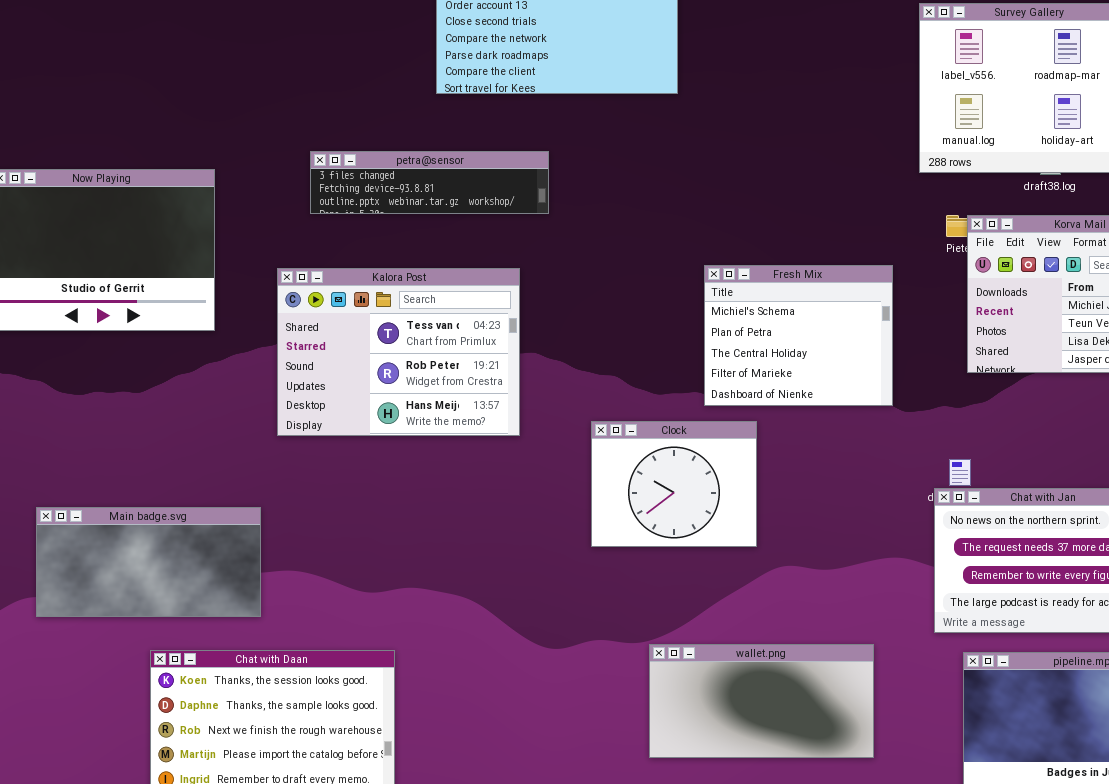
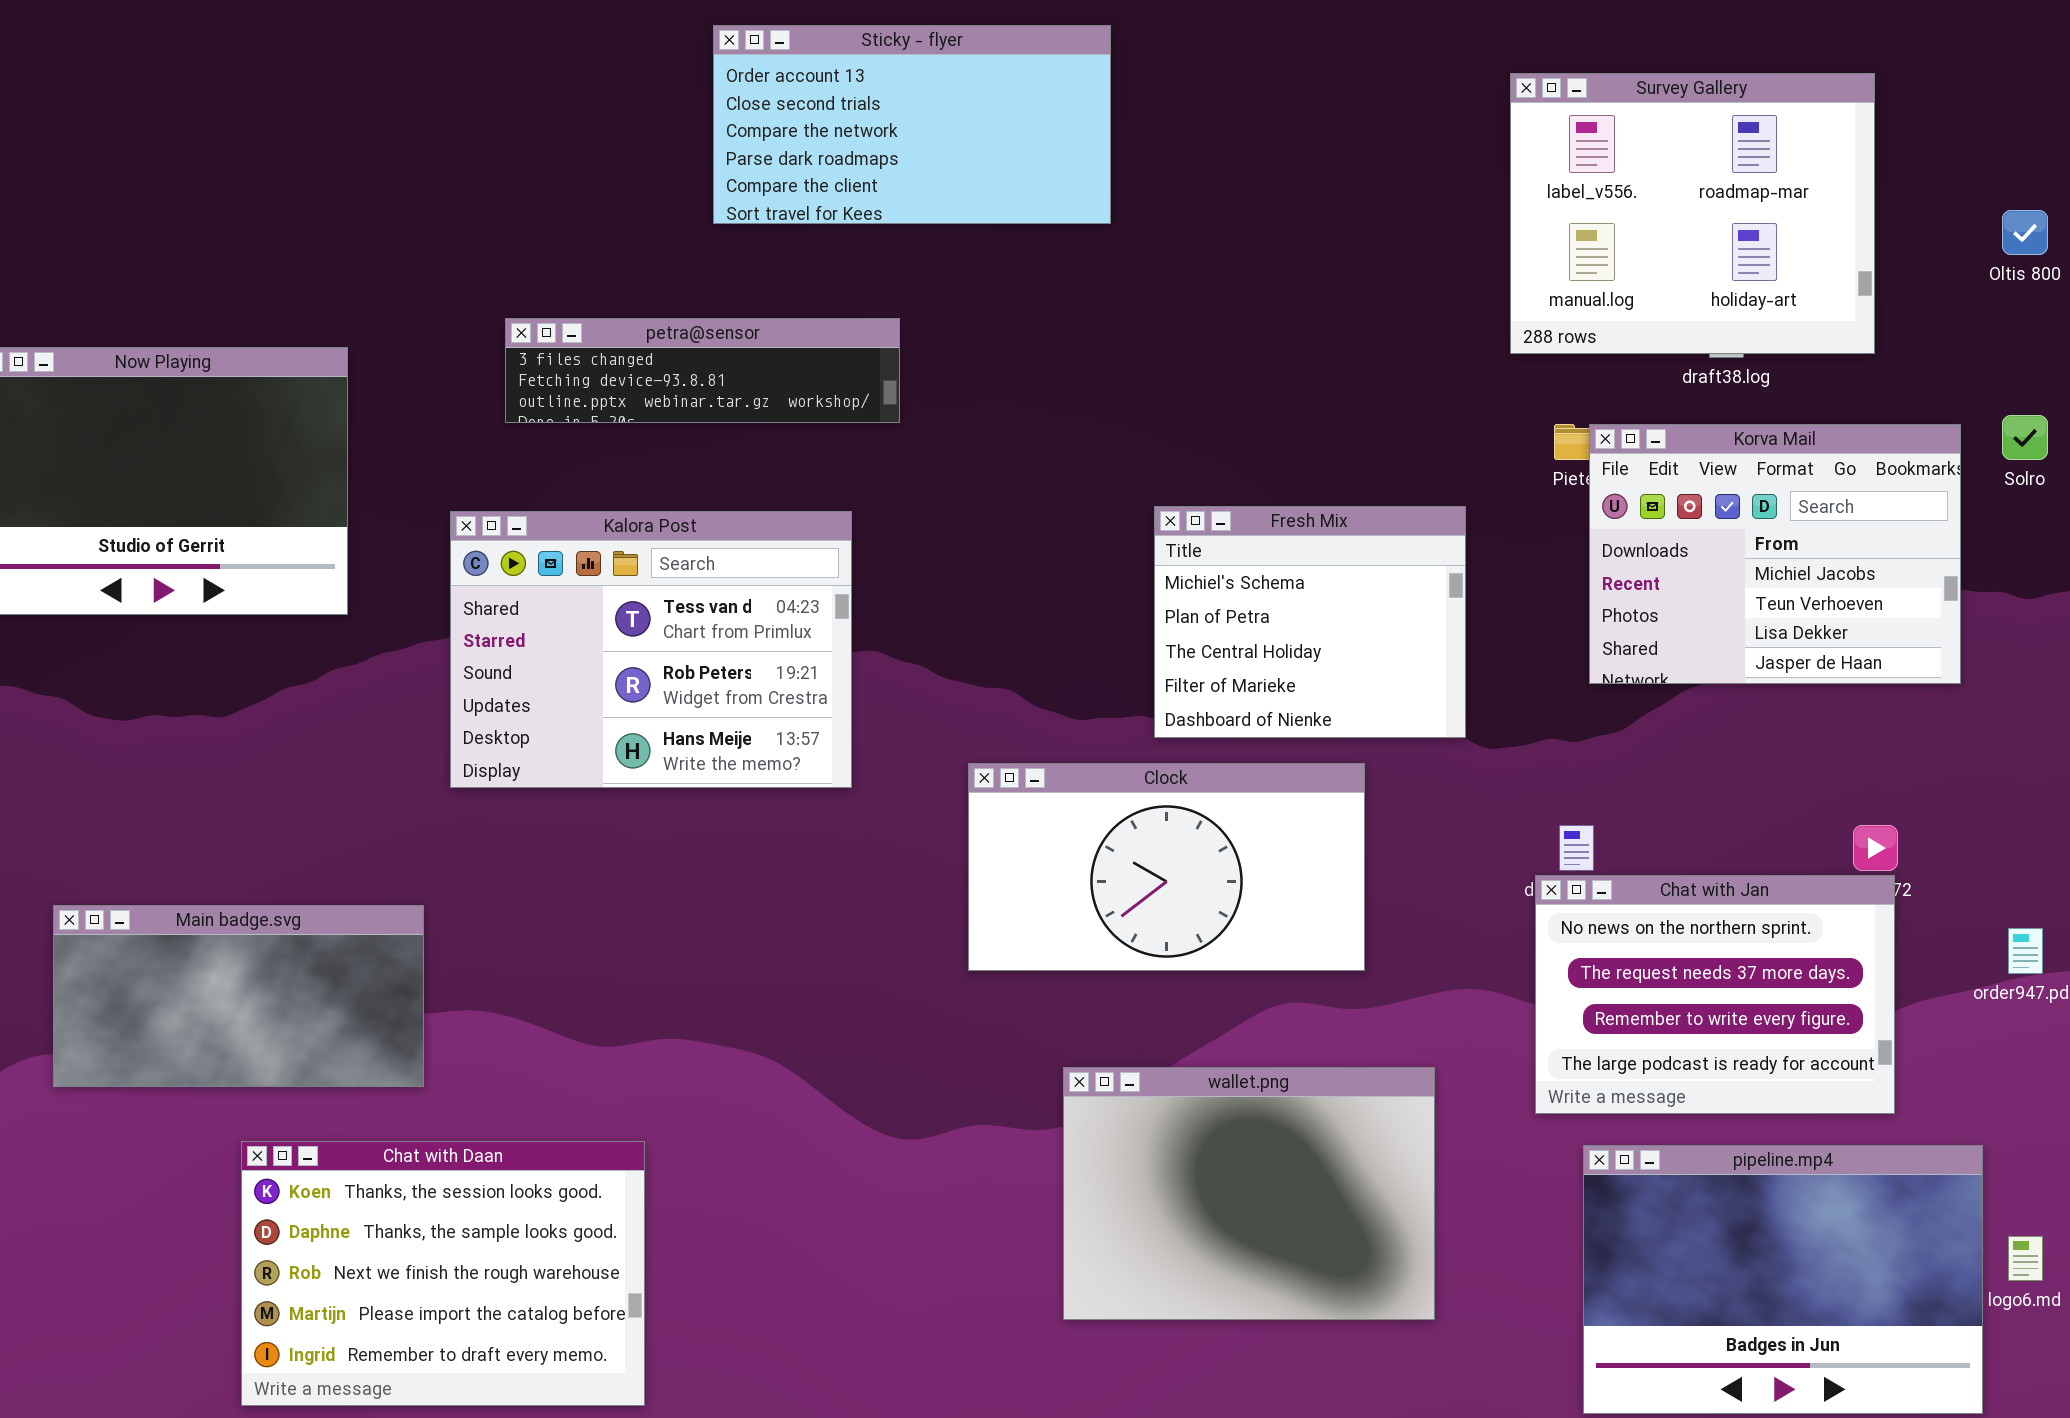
Clock: [591,421,757,547] -> [968,763,1365,971], resized
wallet.png: [649,644,874,758] -> [1063,1067,1435,1320], resized

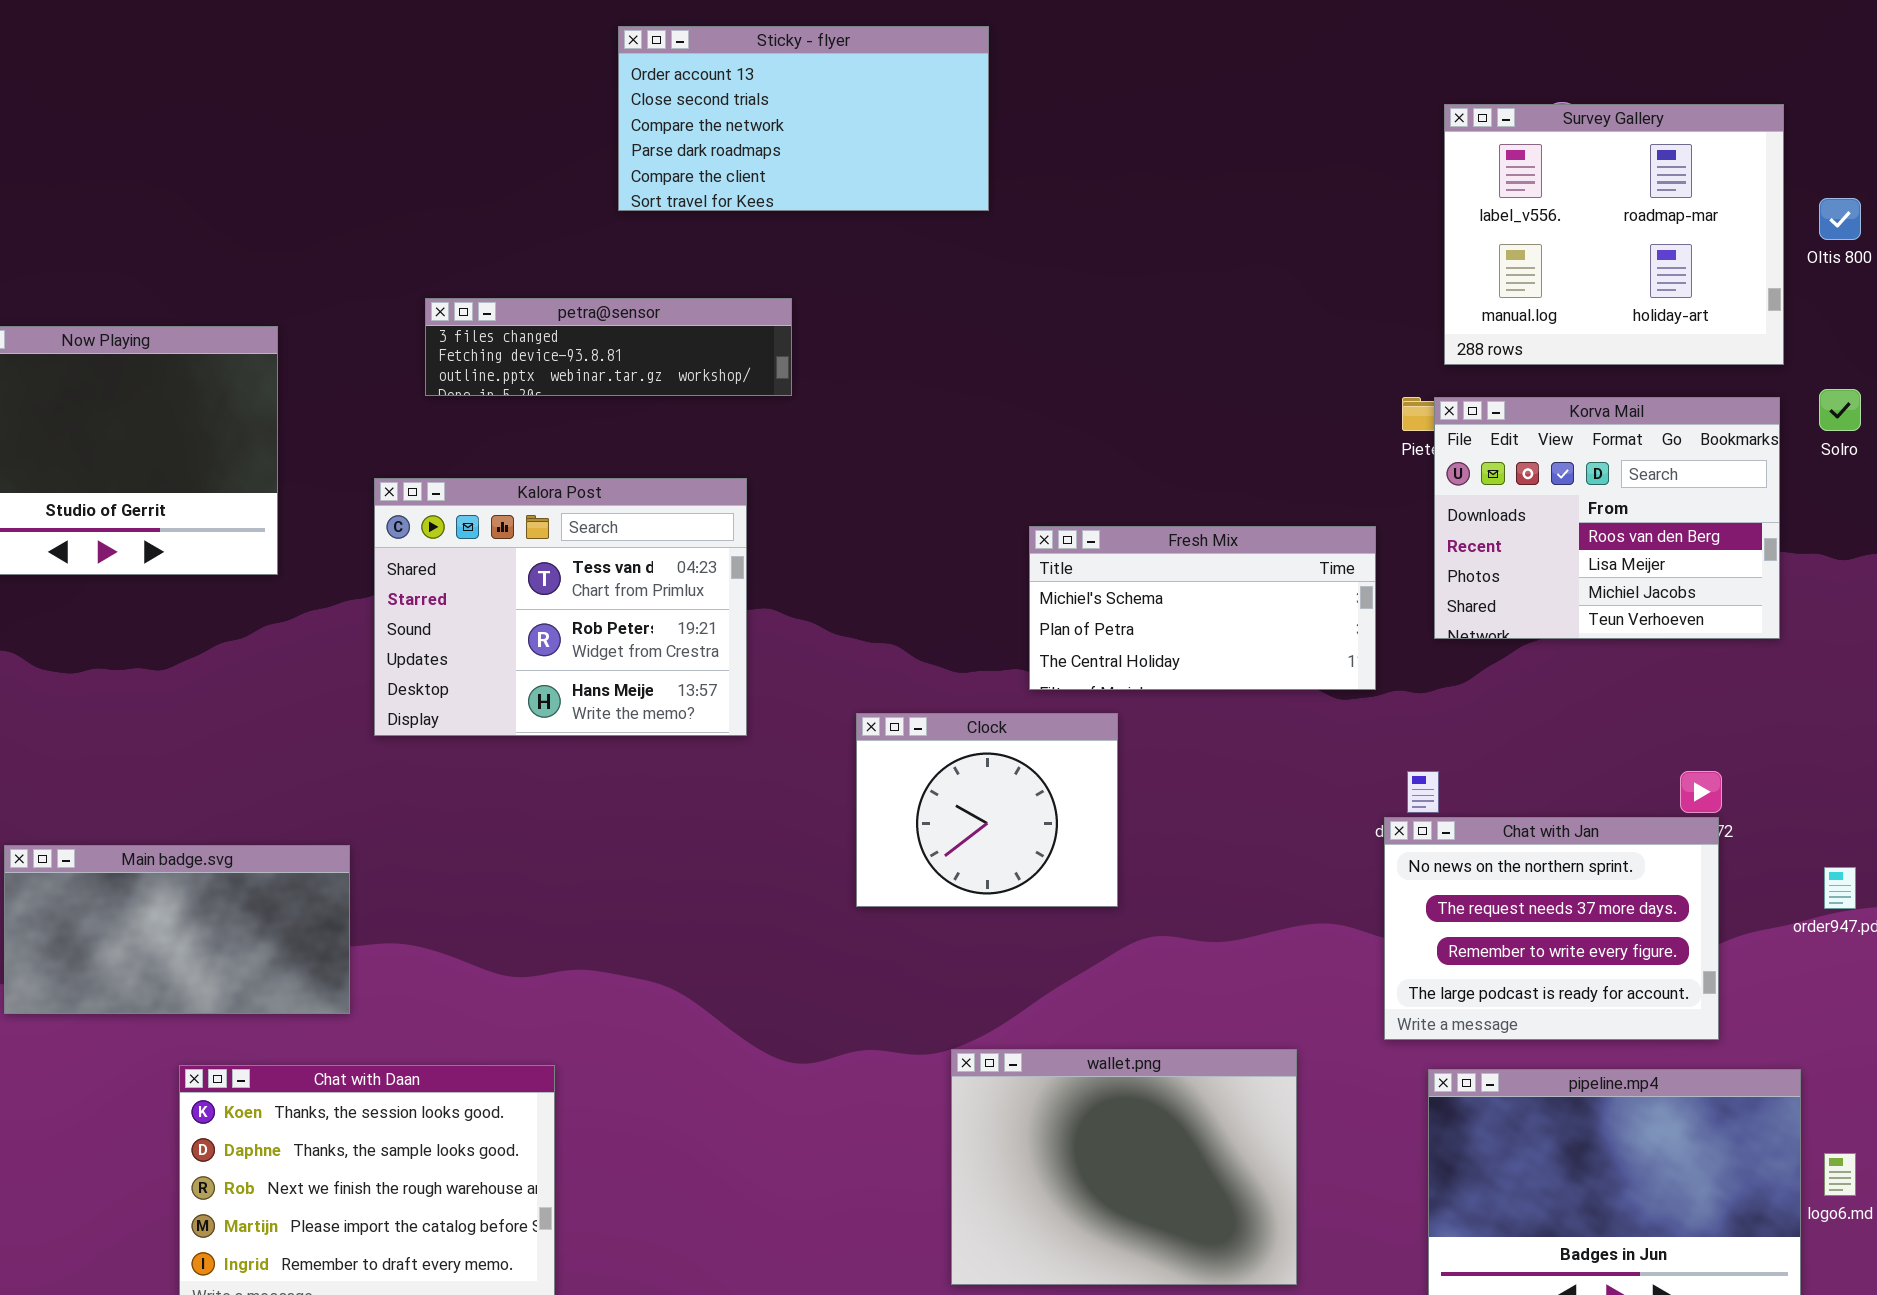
Survey Gallery: [1510,73,1875,354] -> [1444,104,1784,365], moved
Korva Mail: [1589,424,1961,684] -> [1434,397,1780,639], scrolled up 2 rows
Fresh Mix: [1154,506,1466,738] -> [1029,526,1376,690], resized
Clock: [968,763,1365,971] -> [856,713,1118,907], resized
wallet.png: [1063,1067,1435,1320] -> [951,1049,1297,1285], moved

